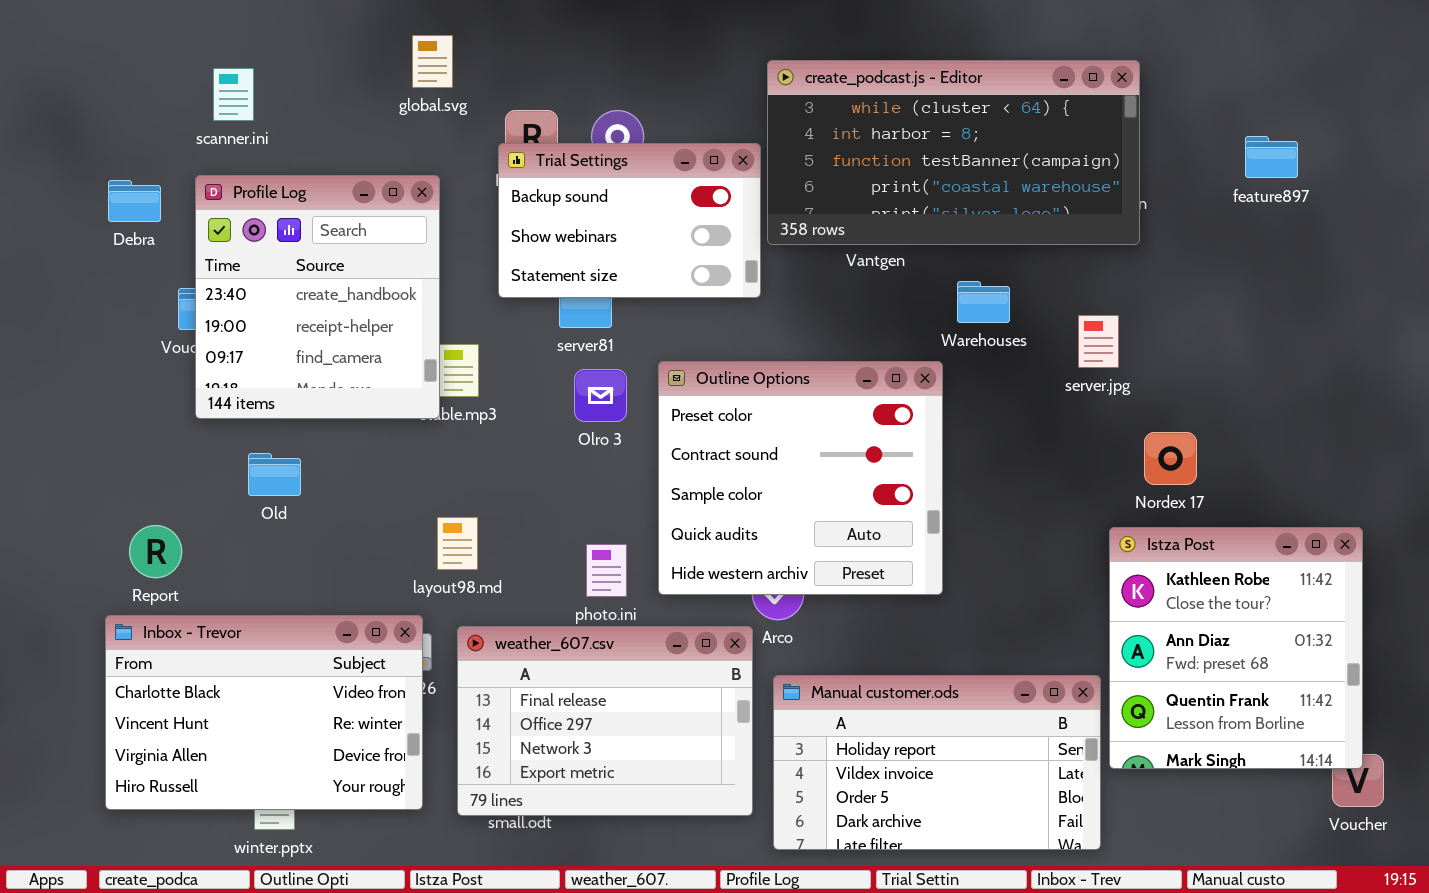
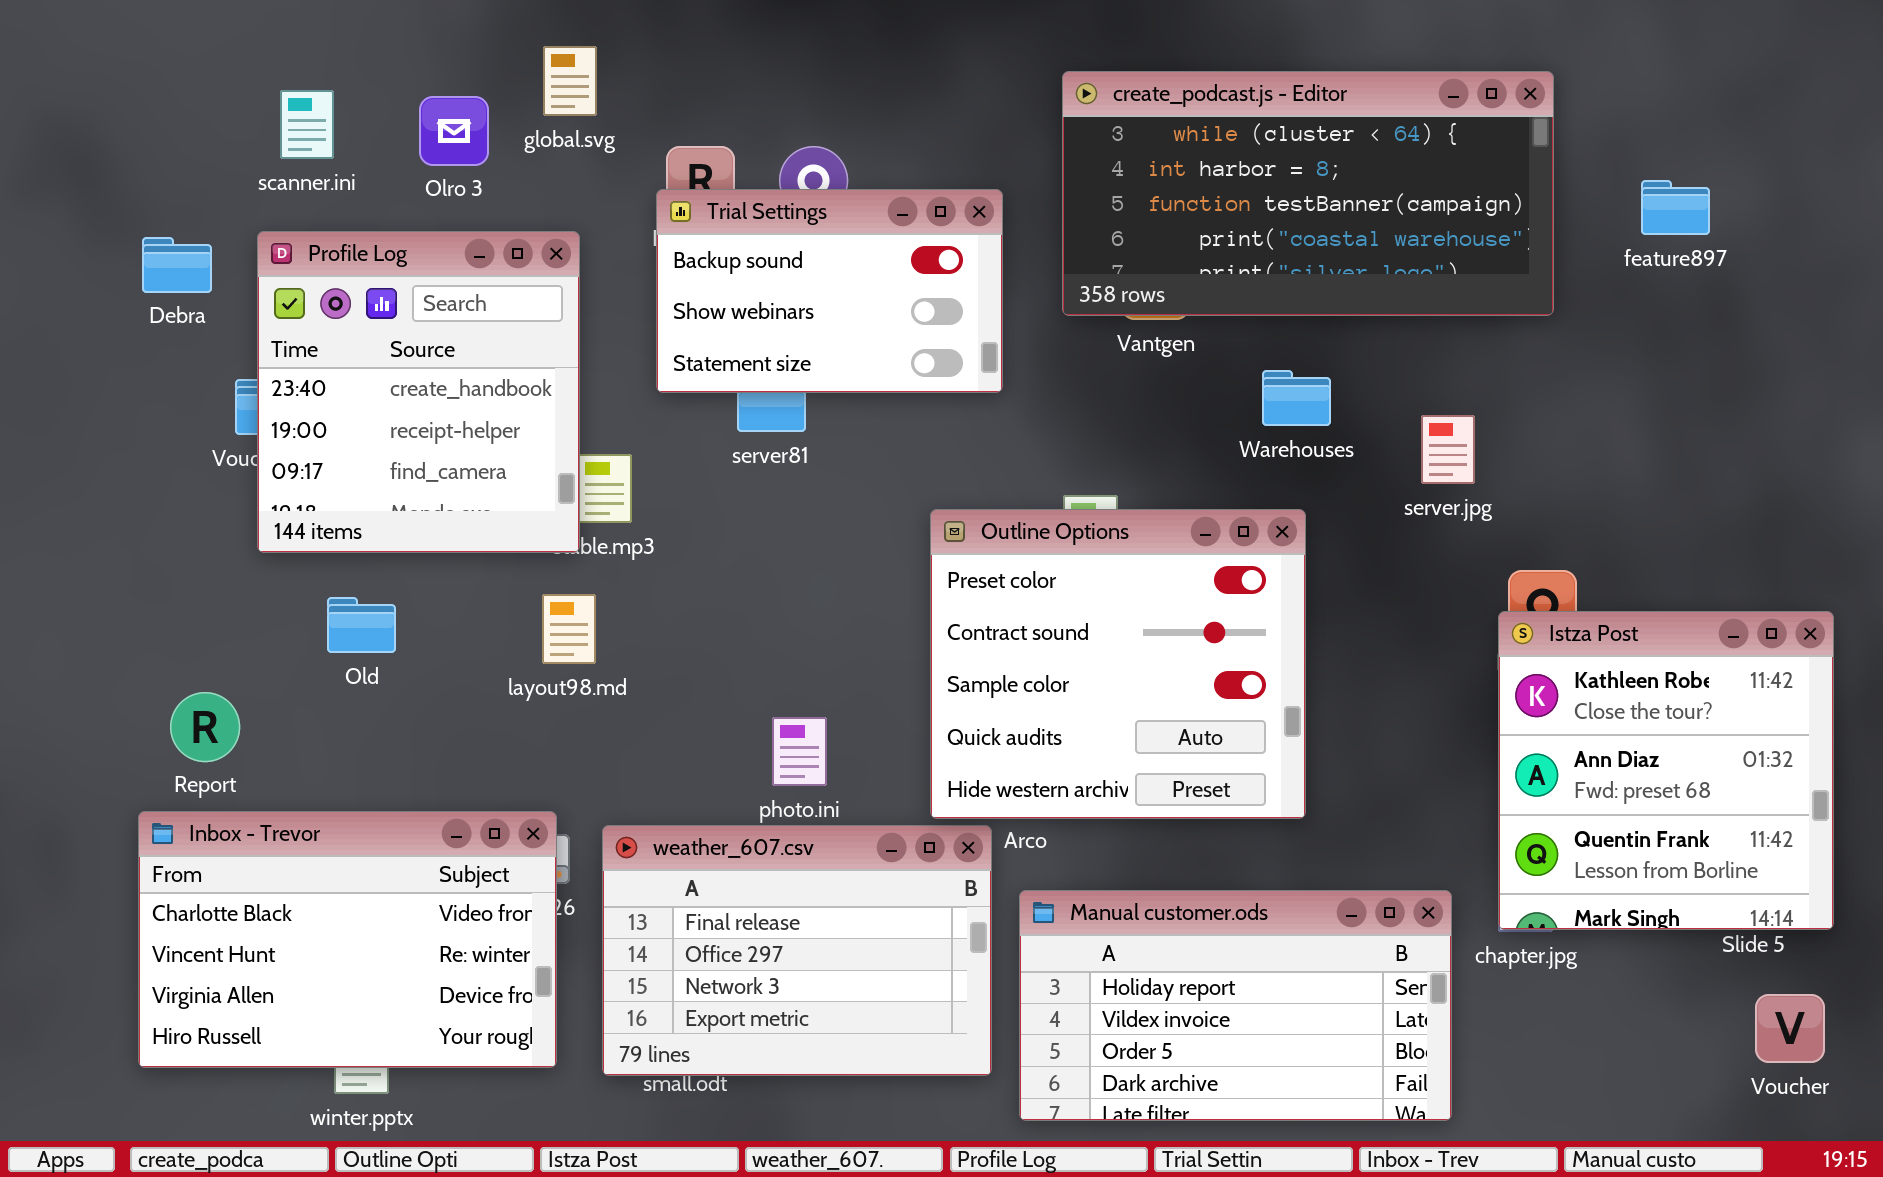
create_podcast.js - Editor: [767,60,1140,245] -> [1062,71,1554,316], moved
Outline Options: [658,361,943,595] -> [930,509,1306,819], moved
Olro 3: [574,369,627,422] -> [419,96,489,166], moved
layout98.md: [437,517,478,570] -> [542,594,596,664], moved
Istza Post: [1109,527,1363,769] -> [1498,611,1834,930], moved

